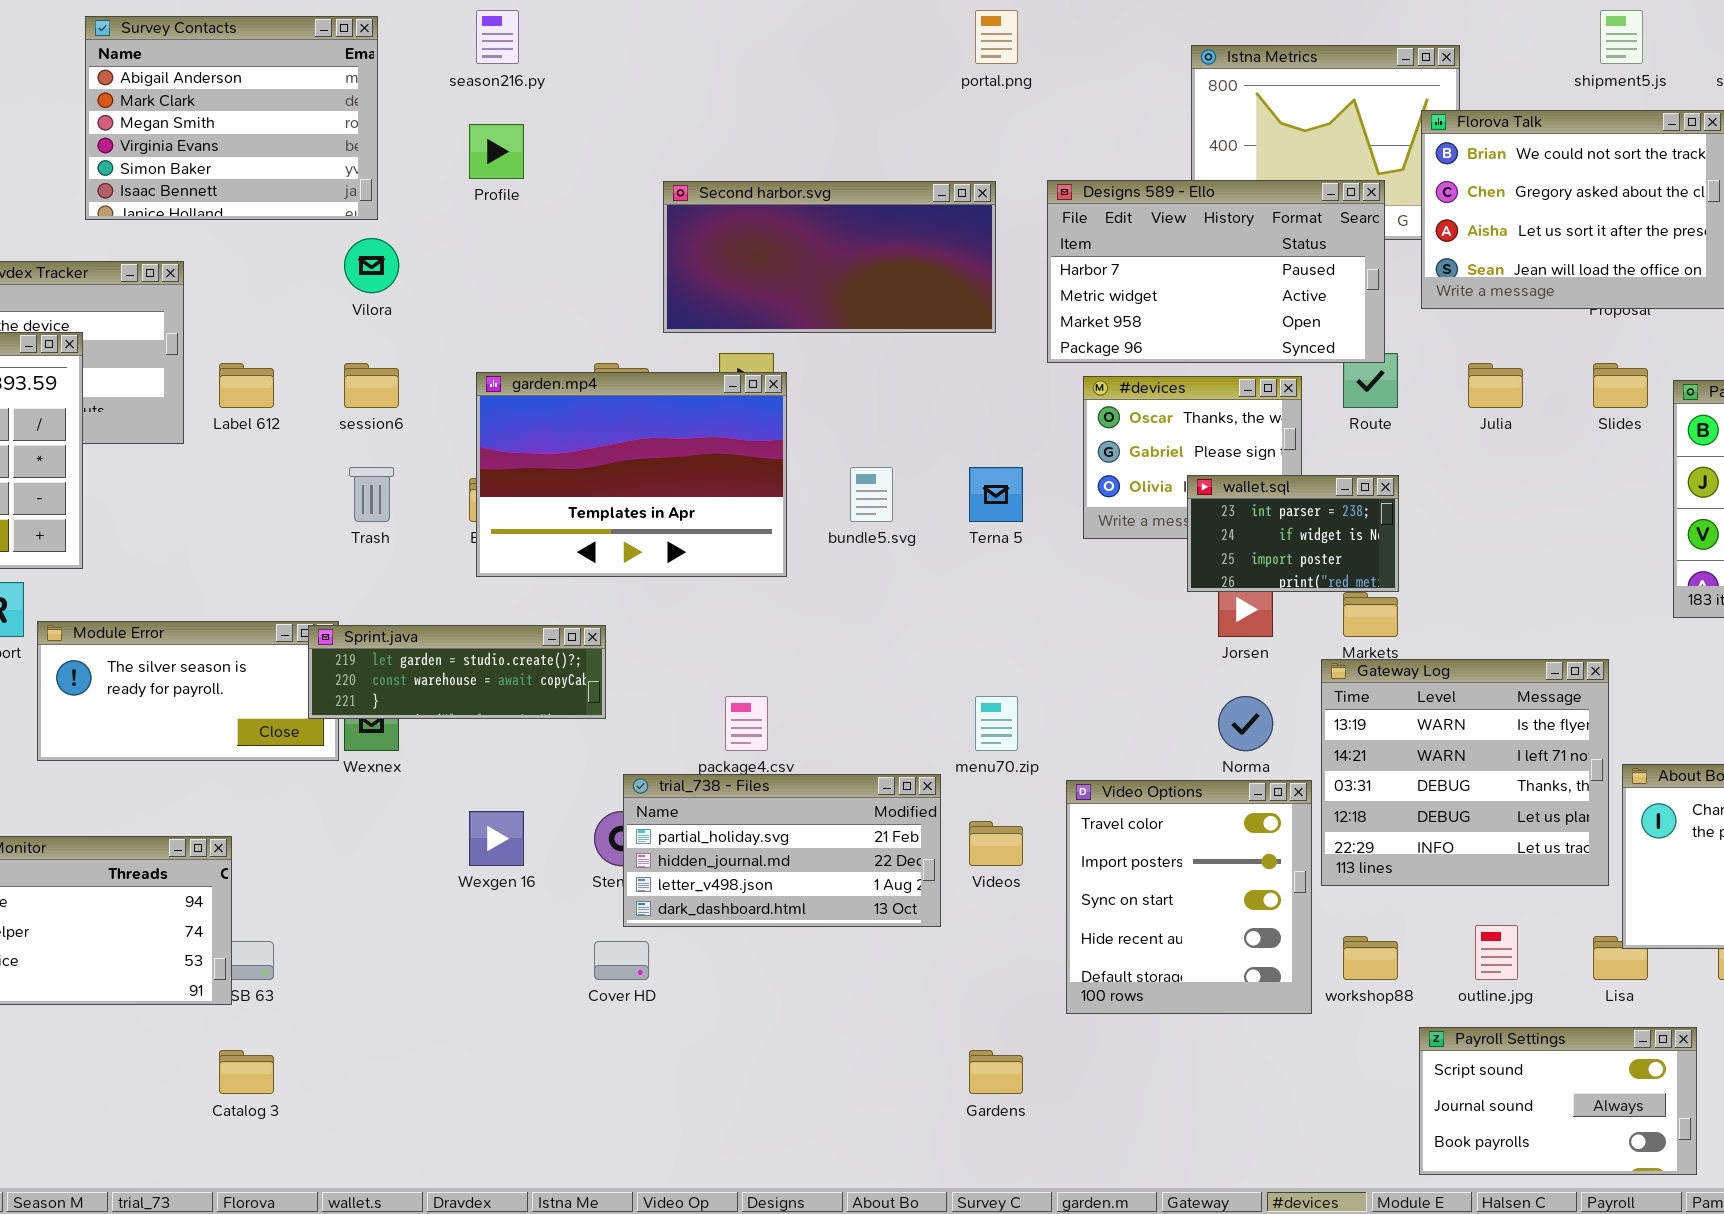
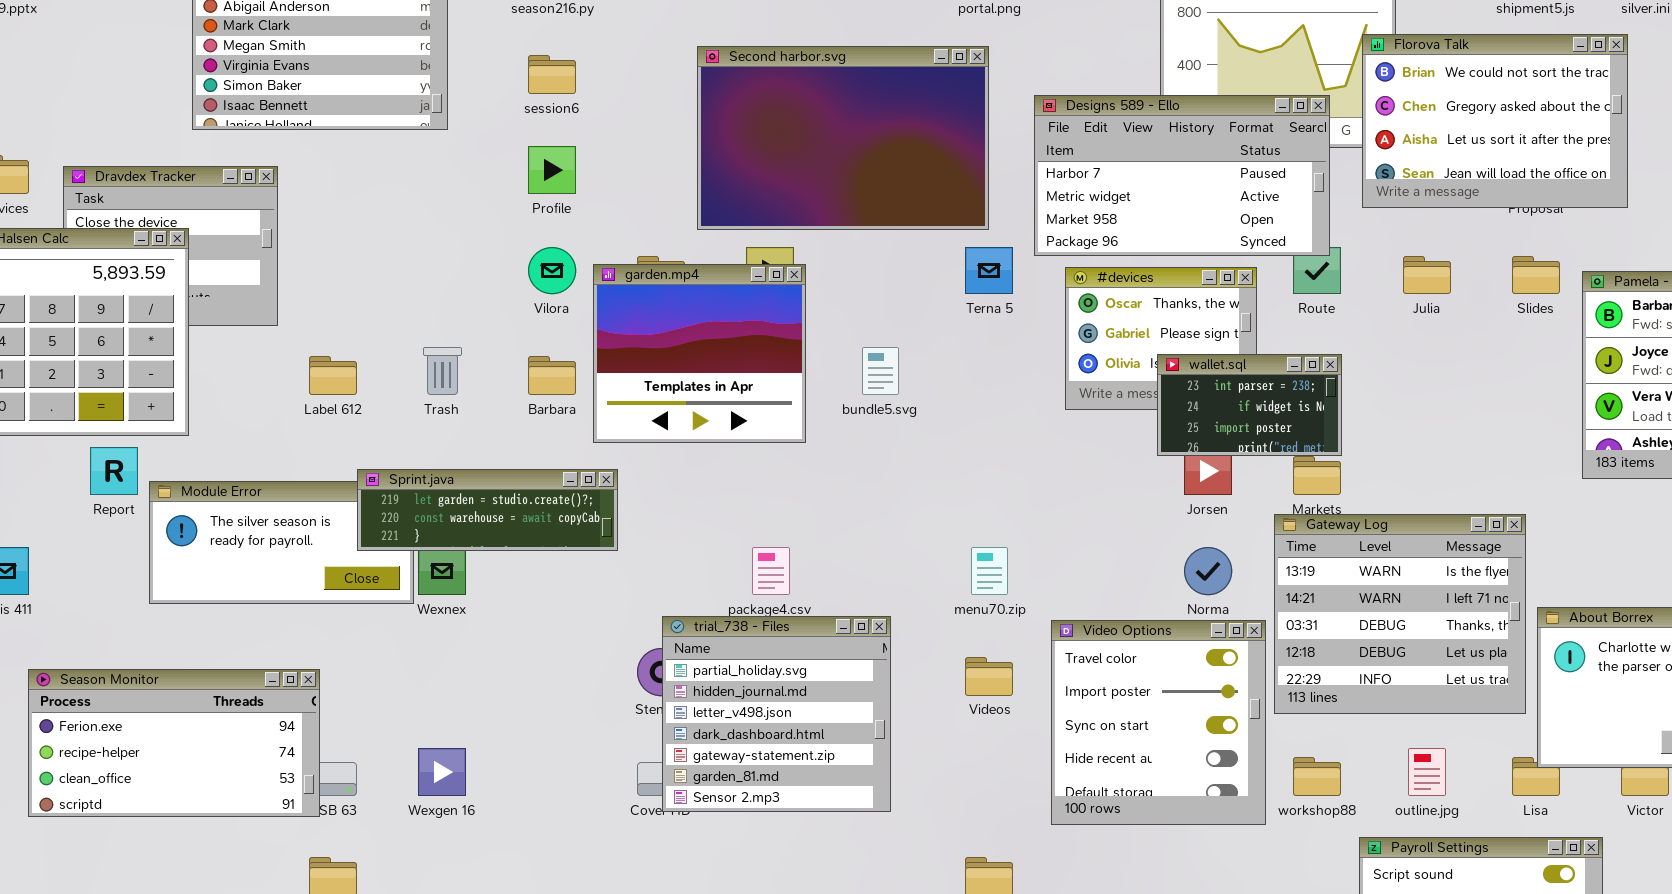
Profile: [469,124,524,179] -> [528,146,576,194], moved
Second harbor.svg: [663,181,996,333] -> [697,46,989,230], resized
Vilora: [344,238,399,293] -> [528,247,576,294], moved
Label 612: [219,363,274,408] -> [309,356,357,395], moved
session6: [344,363,399,408] -> [528,55,576,94], moved
garden.mp4: [476,372,787,577] -> [593,264,806,443], resized
Terna 5: [969,467,1023,522] -> [965,247,1013,294], moved
Sprint.java: [308,625,606,719] -> [357,469,618,551], moved
trial_738 - Files: [623,774,941,927] -> [662,616,891,812], resized
Wexgen 16: [469,811,524,866] -> [418,748,466,796], moved

